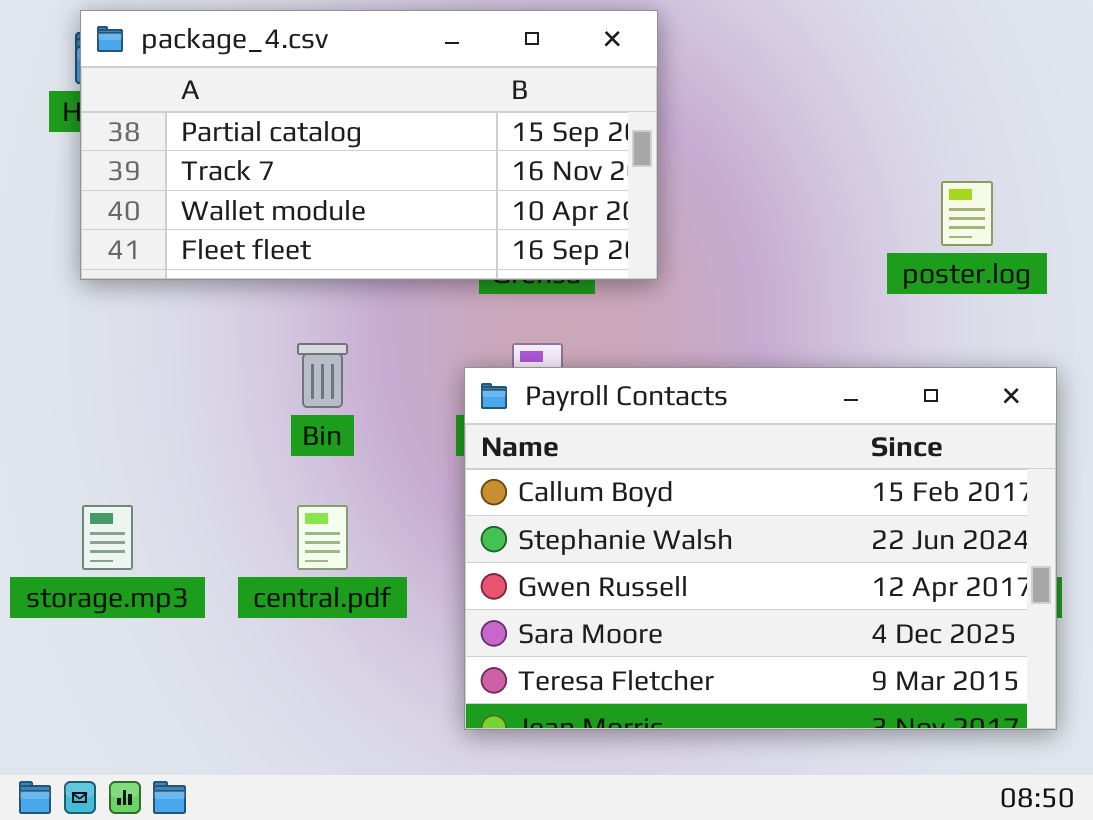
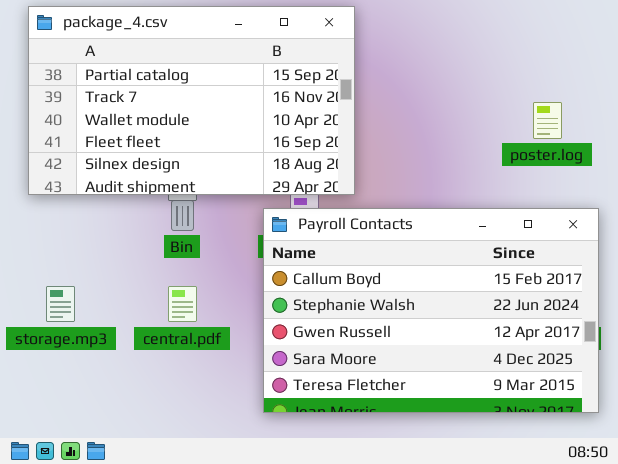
package_4.csv: [80,10,658,280] -> [28,6,355,195], moved, resized

